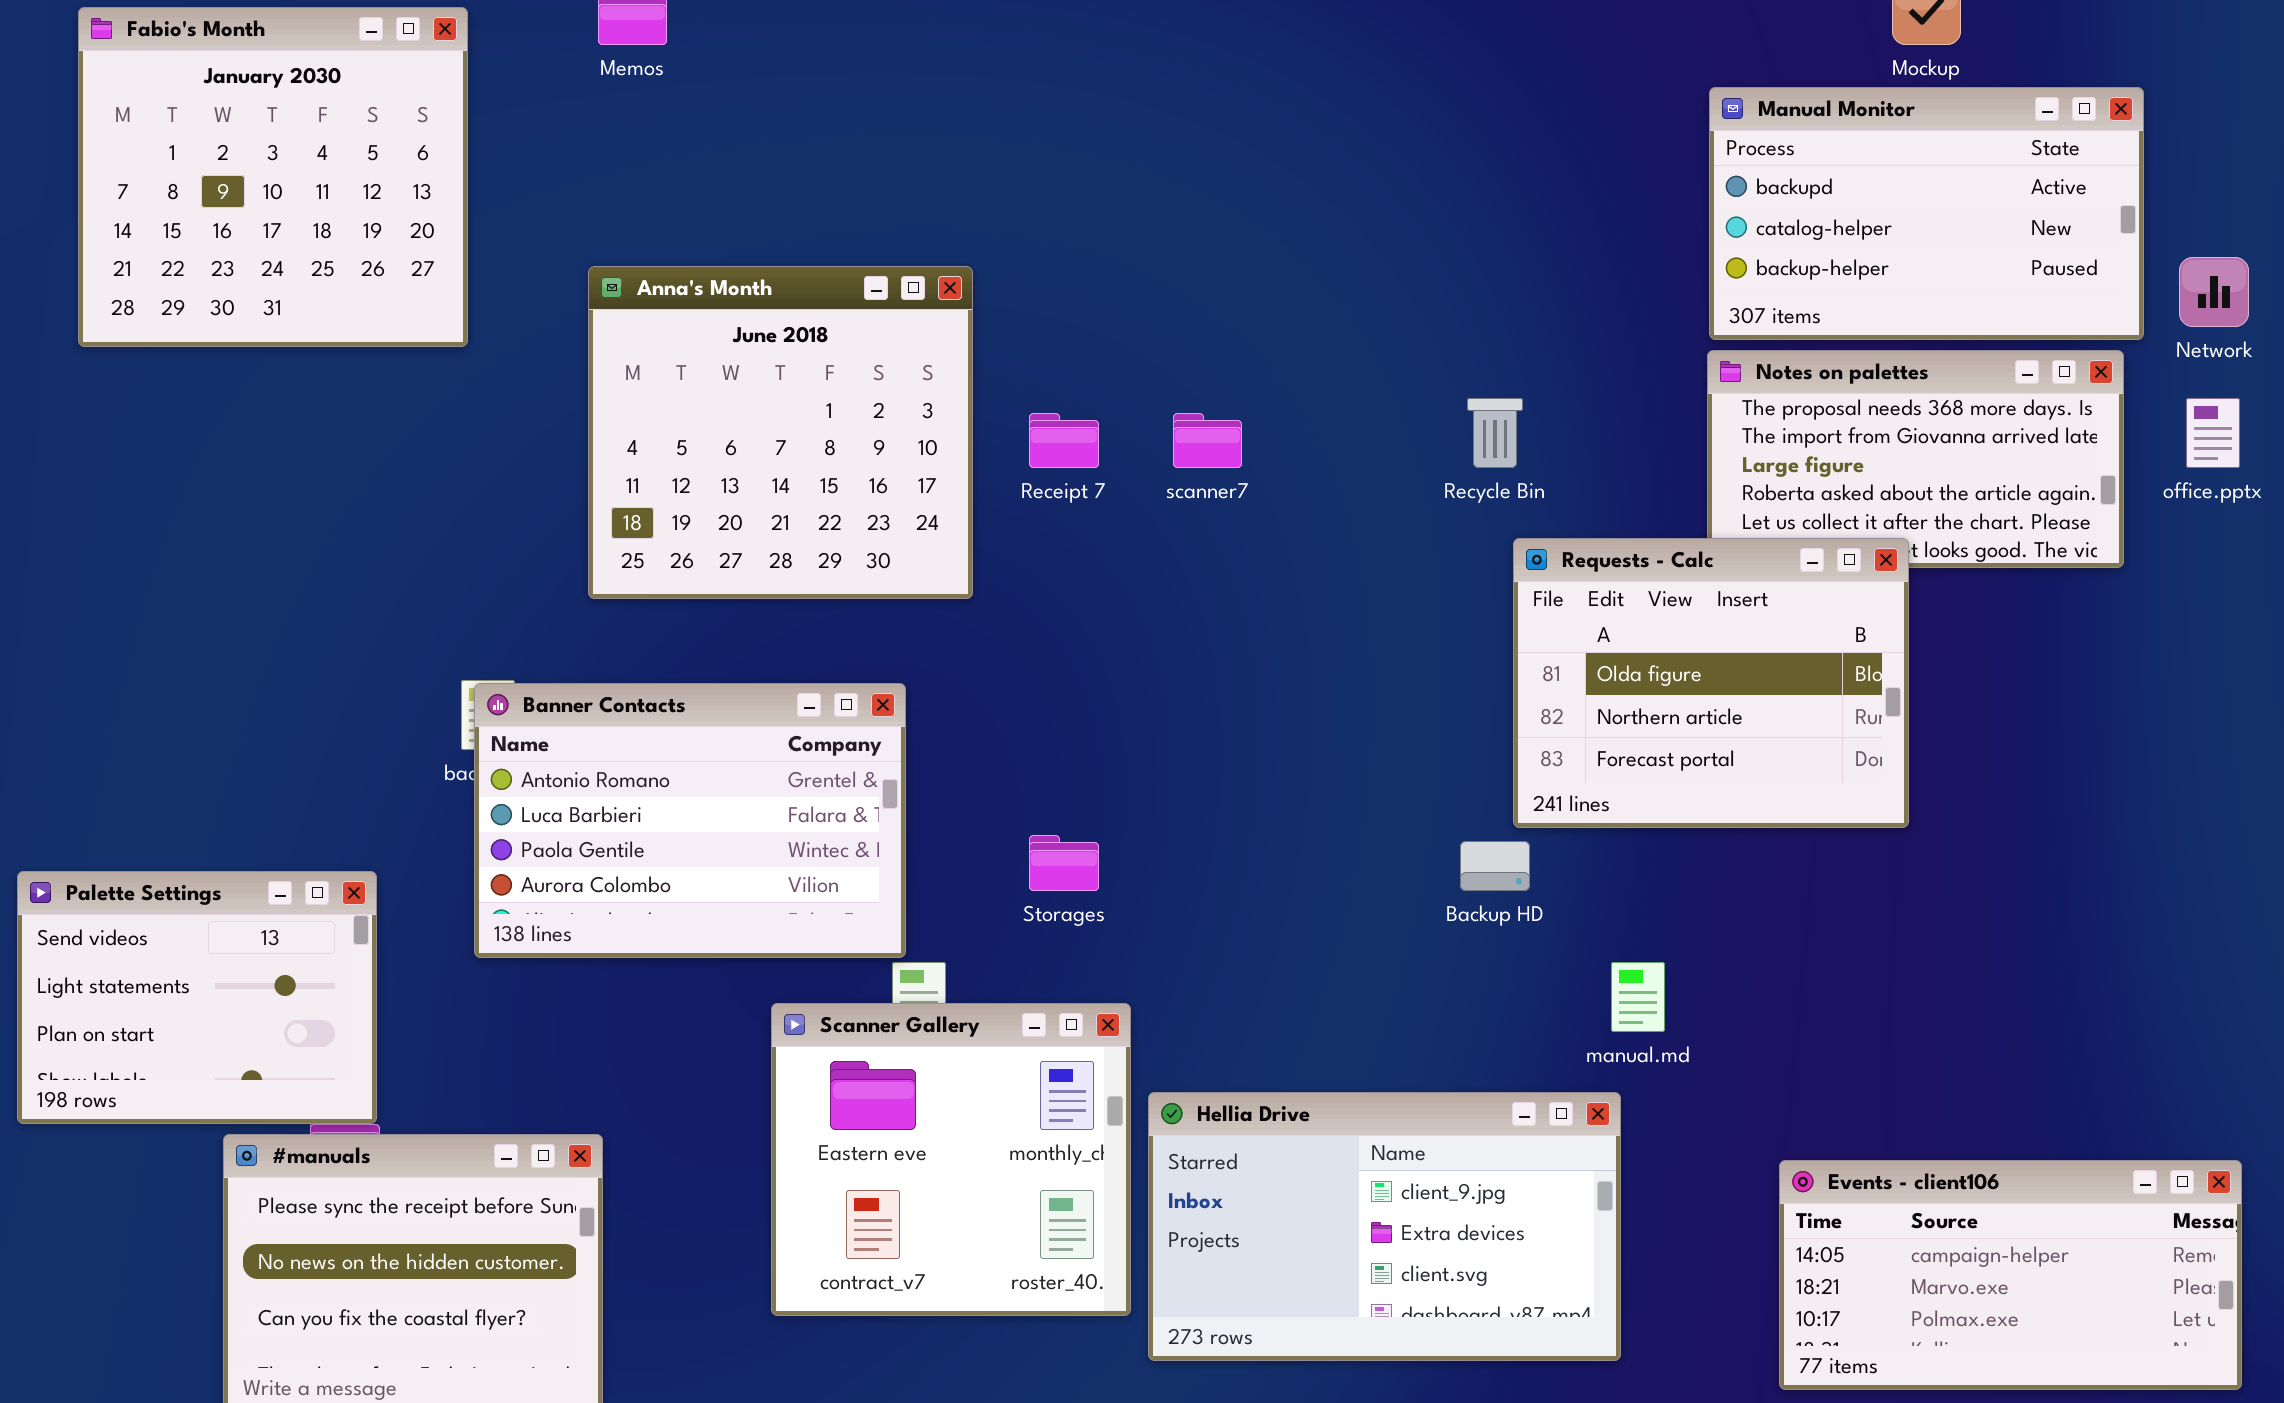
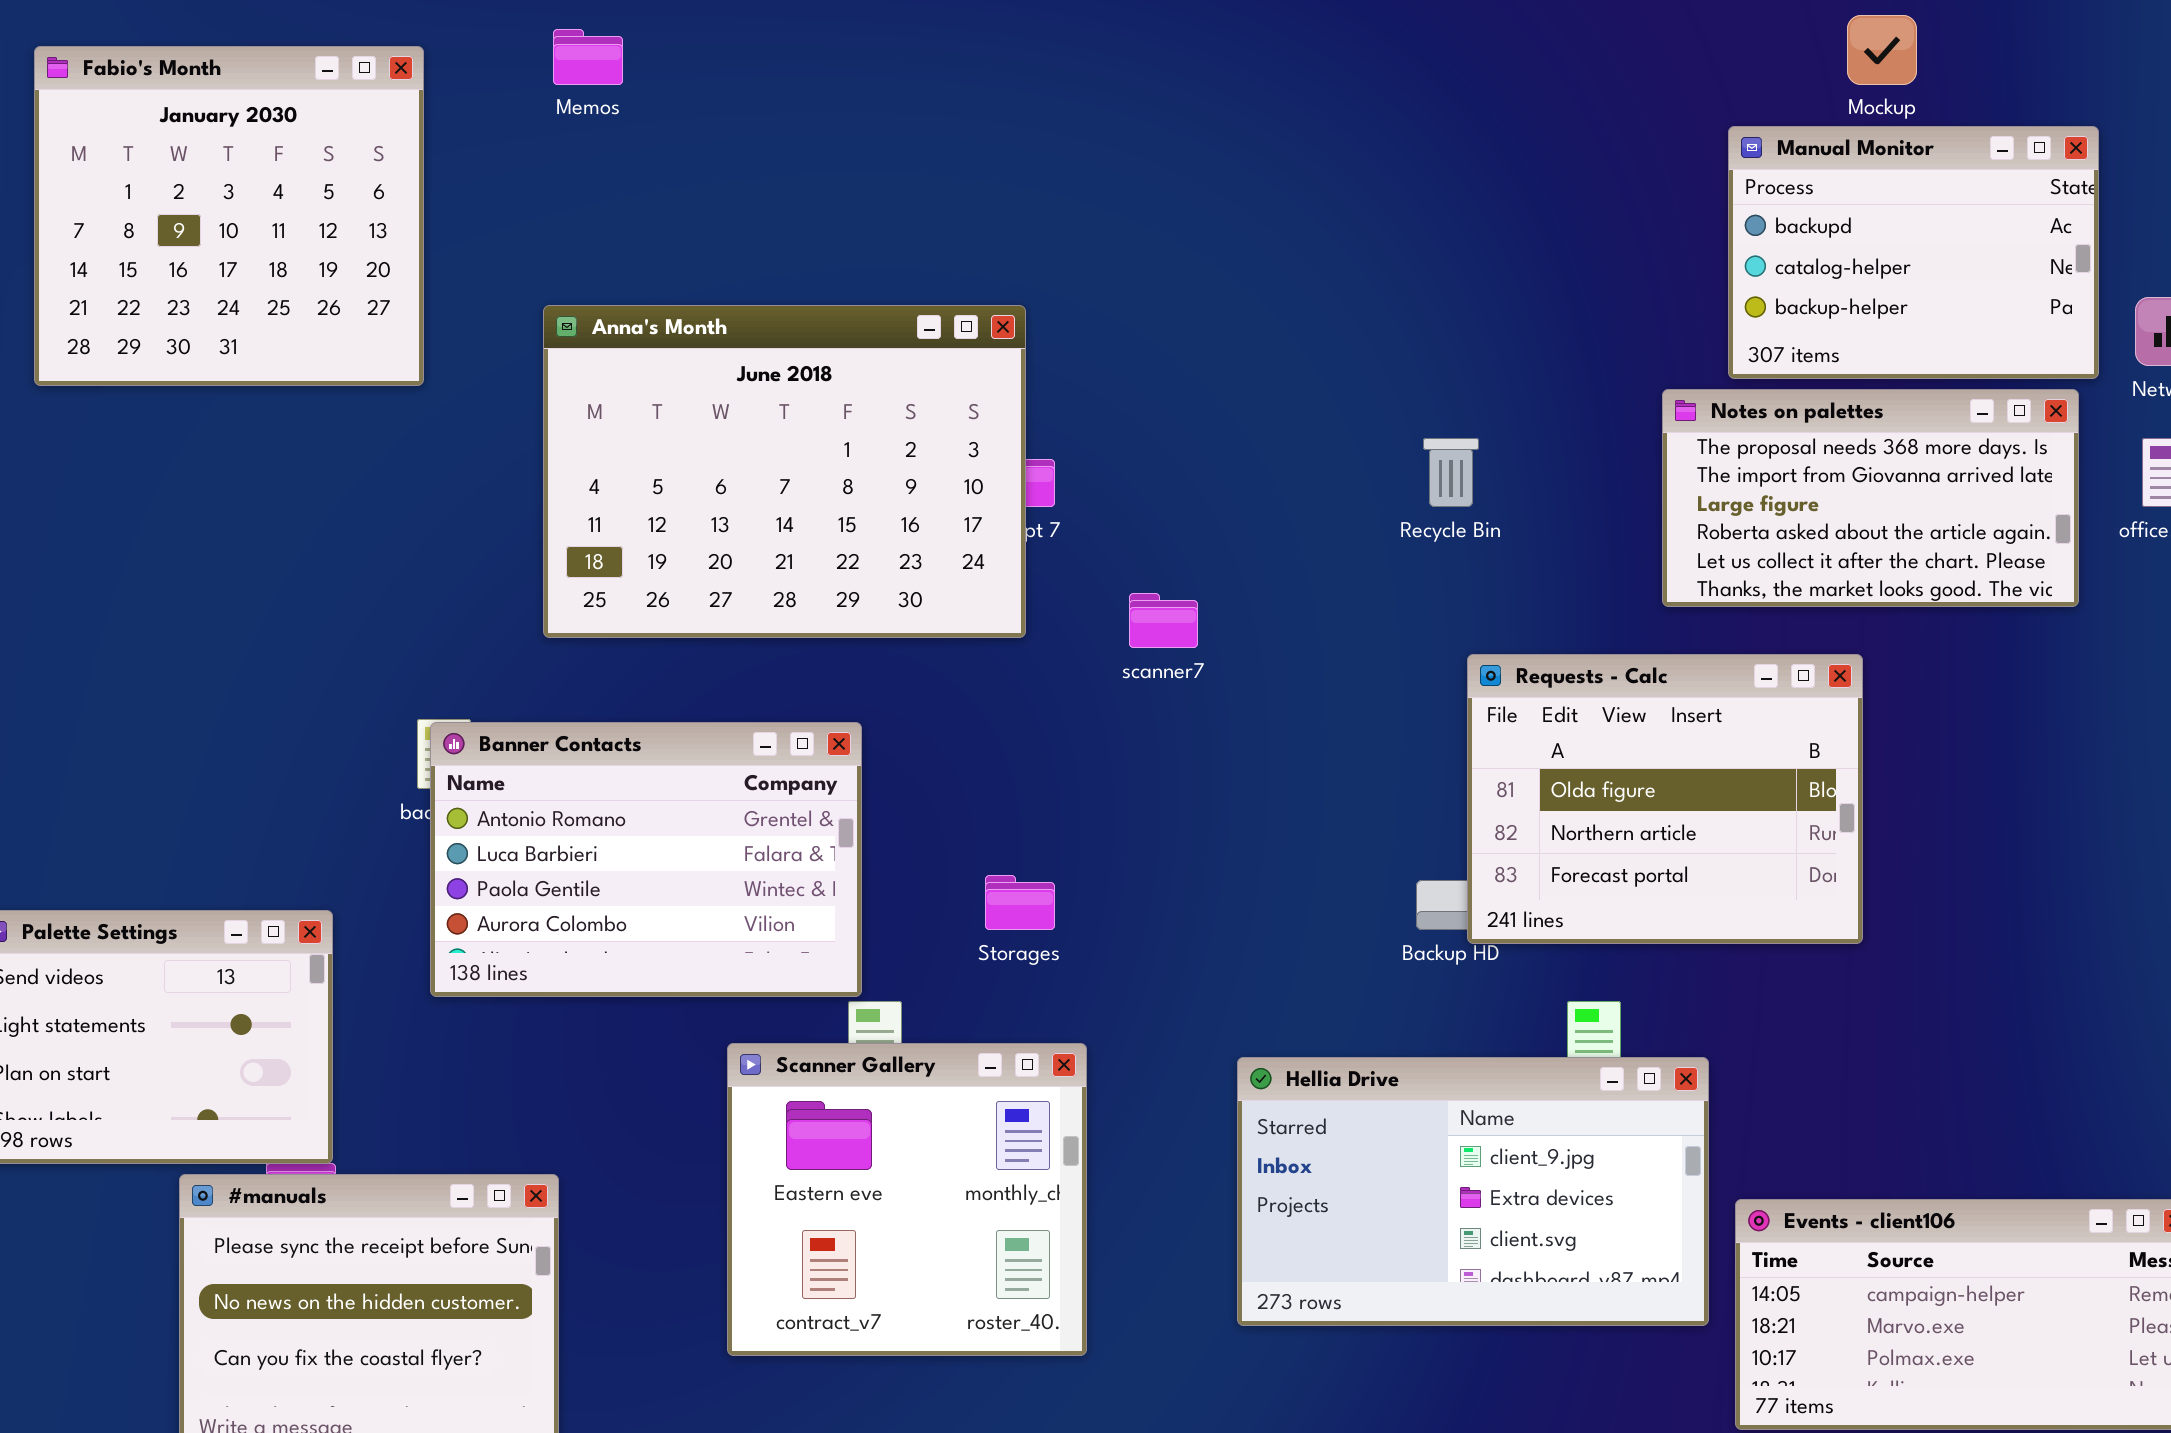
Manual Monitor: [1709,87,2144,340] -> [1728,126,2099,379], resized
Anna's Month: [588,266,973,599] -> [543,305,1026,638], resized
scanner7: [1173,413,1242,468] -> [1129,593,1198,648], moved
Requests - Calc: [1513,538,1909,828] -> [1467,654,1863,944], moved
Hellia Drive: [1148,1092,1621,1361] -> [1237,1057,1709,1326], moved

